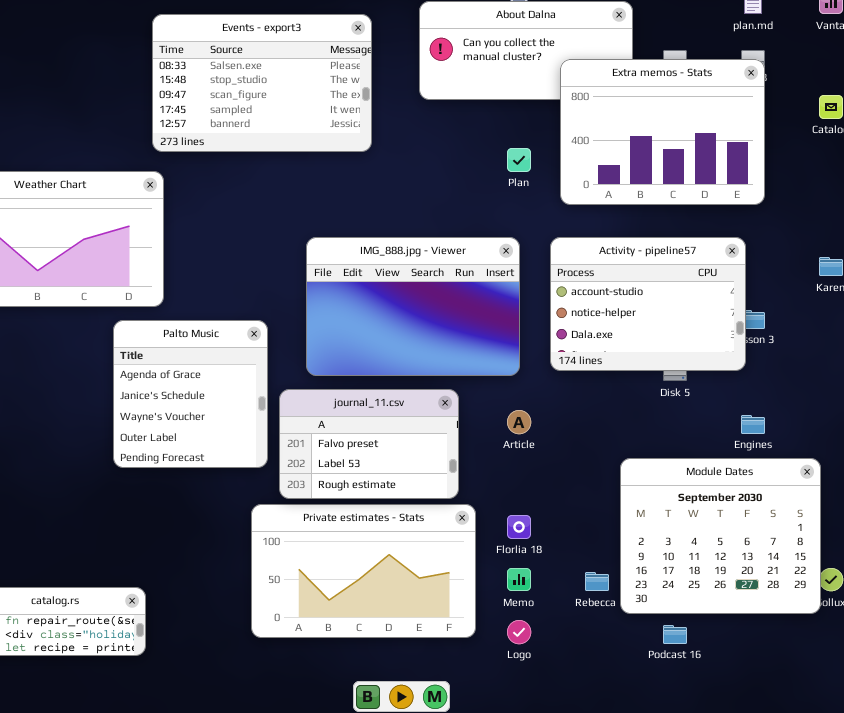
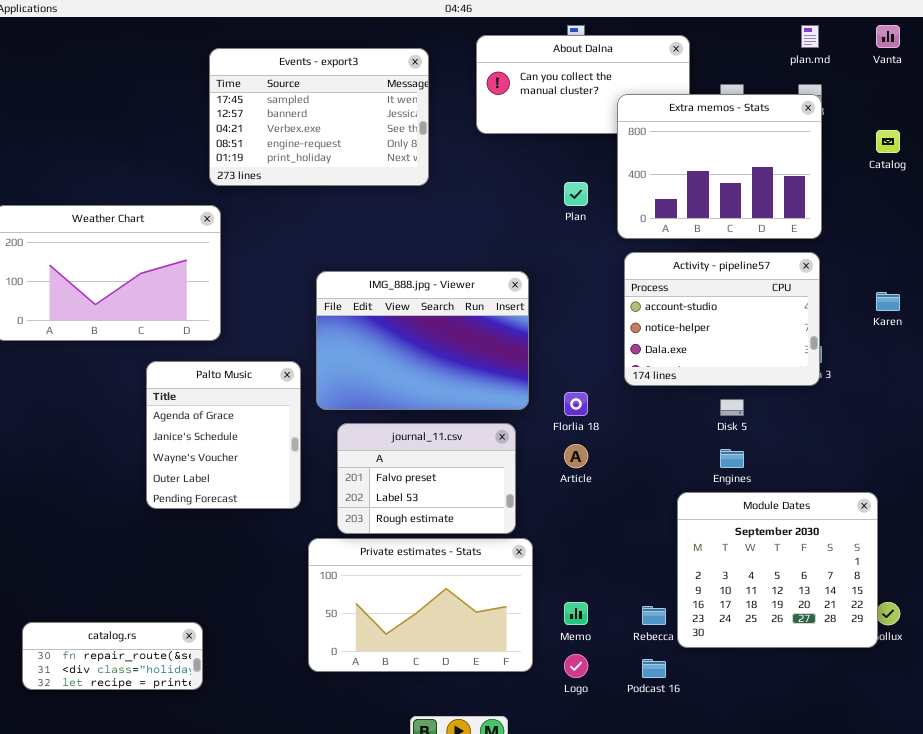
Events - export3: [152,14,372,152] -> [209,48,429,186], scrolled down 3 rows
IMG_888.jpg - Viewer: [306,237,520,376] -> [316,271,529,410], moved
Activity - pipeline57: [550,237,746,371] -> [624,252,820,386], moved
Palto Music: [113,320,268,468] -> [146,361,301,509], moved
Engines: [741,415,765,434] -> [720,449,744,468], moved
Florlia 18: [507,515,531,539] -> [564,392,588,416], moved
Podcast 16: [663,625,687,644] -> [642,659,666,678], moved

